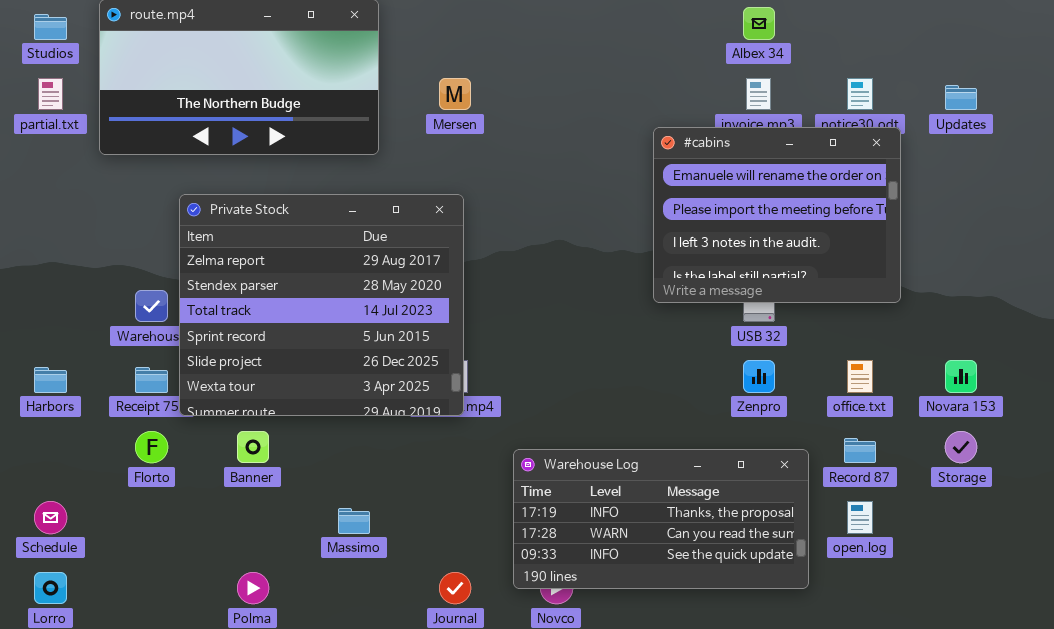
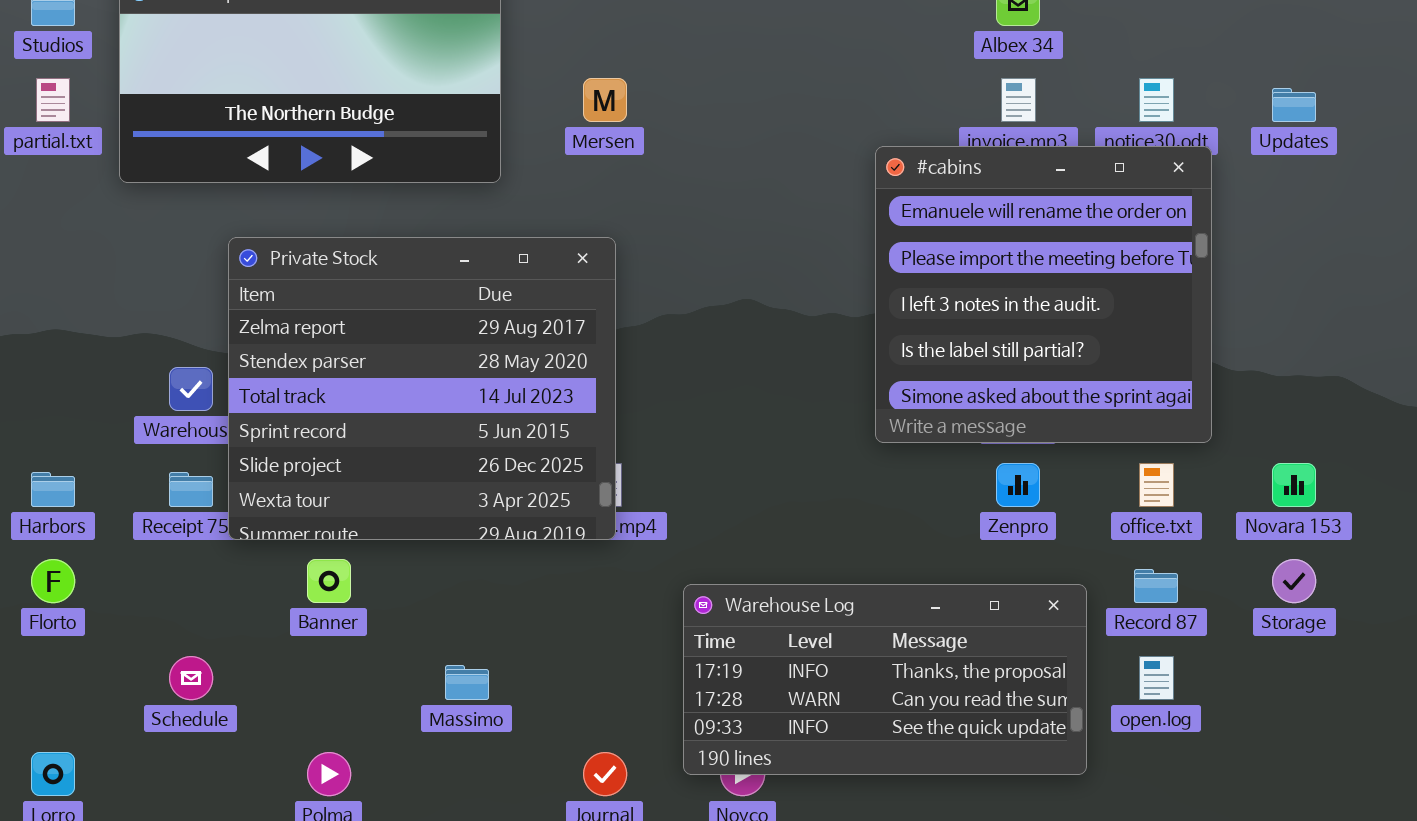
#cabins: [653,127,901,303] -> [875,146,1212,443], resized
Florto: [135,431,168,463] -> [31,559,75,603], moved
Schedule: [34,501,67,534] -> [169,656,213,700], moved

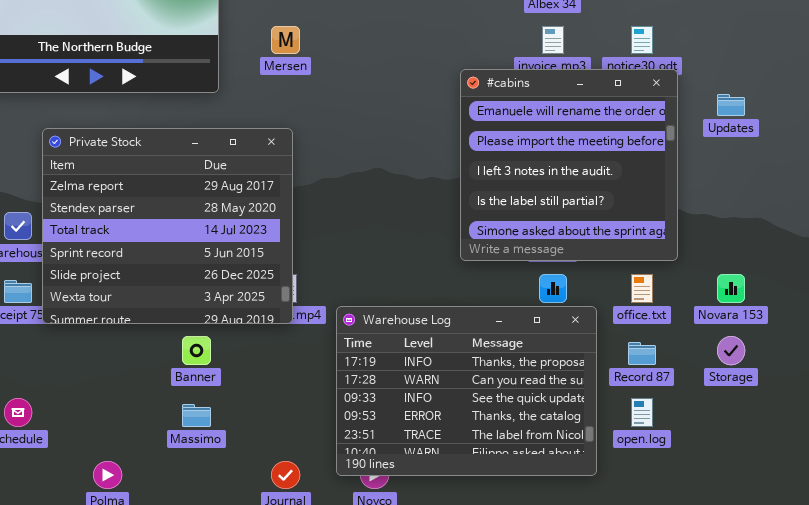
Updates: [1272,88,1316,122] -> [717,94,745,116], moved
Banner: [307,559,351,603] -> [182,336,211,365], moved
Warehouse Log: [683,584,1087,775] -> [336,306,597,476], resized

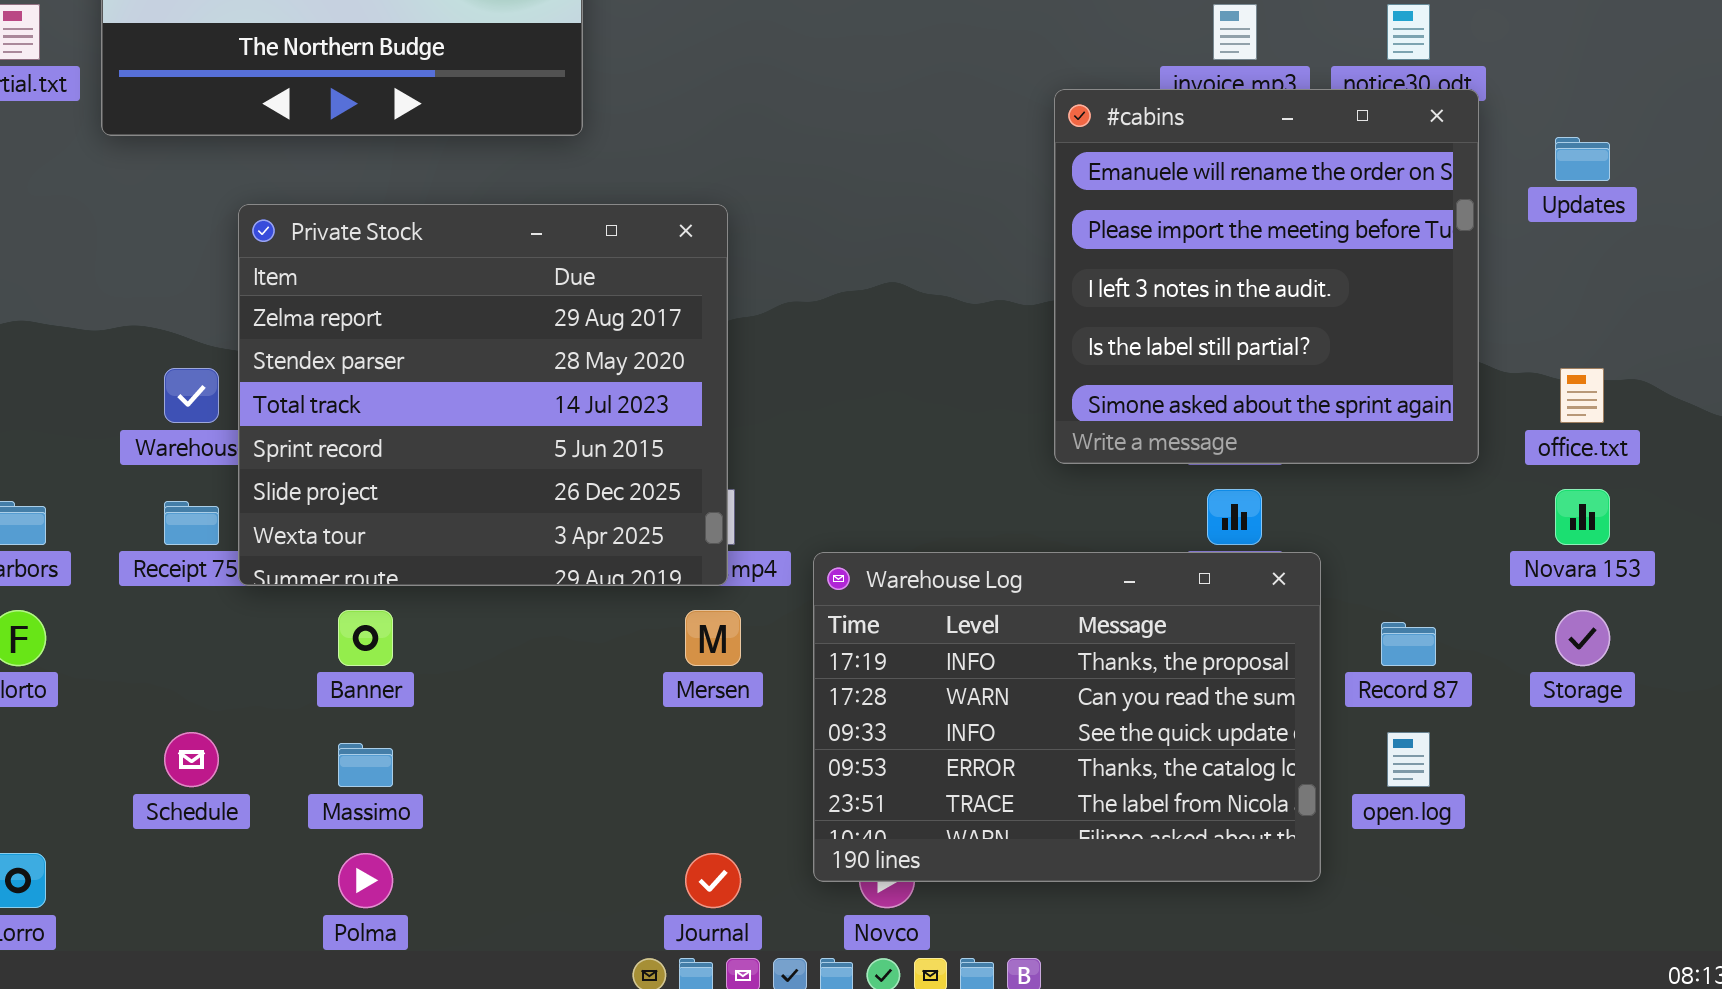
Mersen: [271,26,300,54] -> [685,610,741,666], moved
office.txt: [631,274,653,303] -> [1560,368,1604,423], moved
Banner: [182,336,211,365] -> [338,610,393,666], moved
Massimo: [182,404,211,427] -> [338,743,393,787], moved

